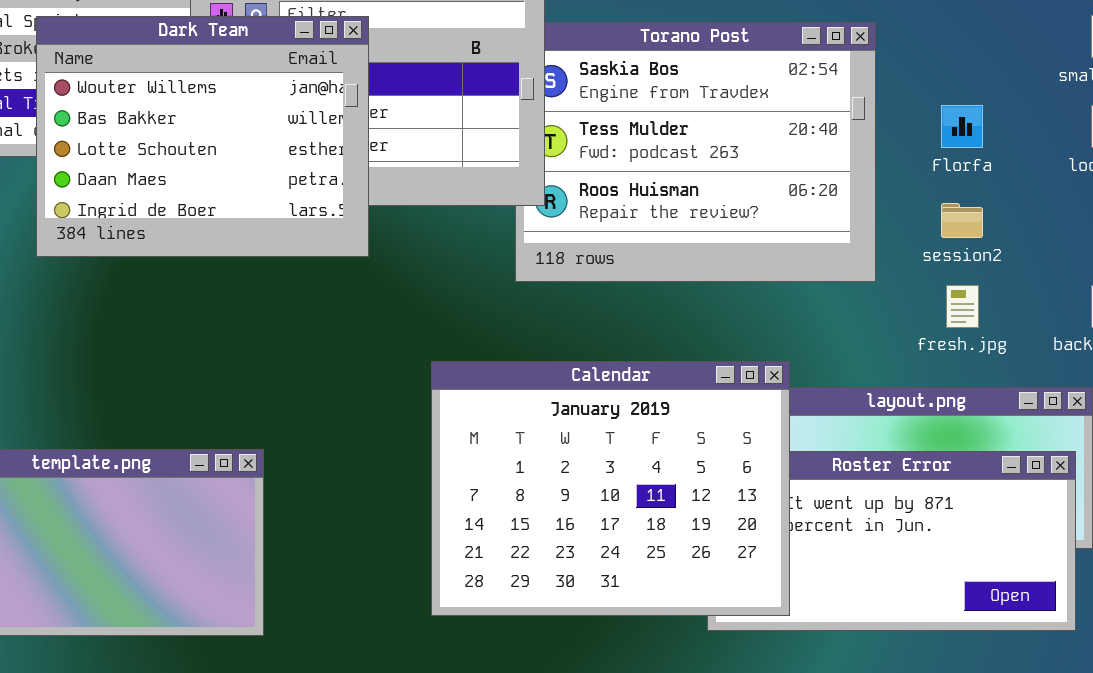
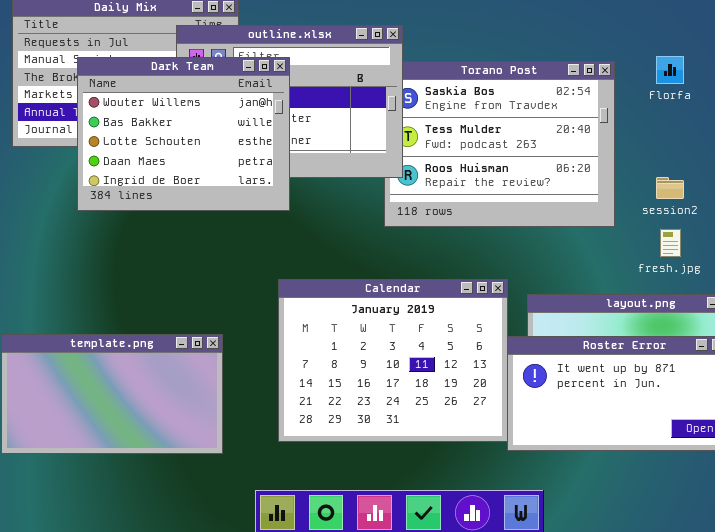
Florfa: [941,105,983,148] -> [656,56,684,84], moved
Calendar: [431,361,790,616] -> [278,279,508,442], moved

